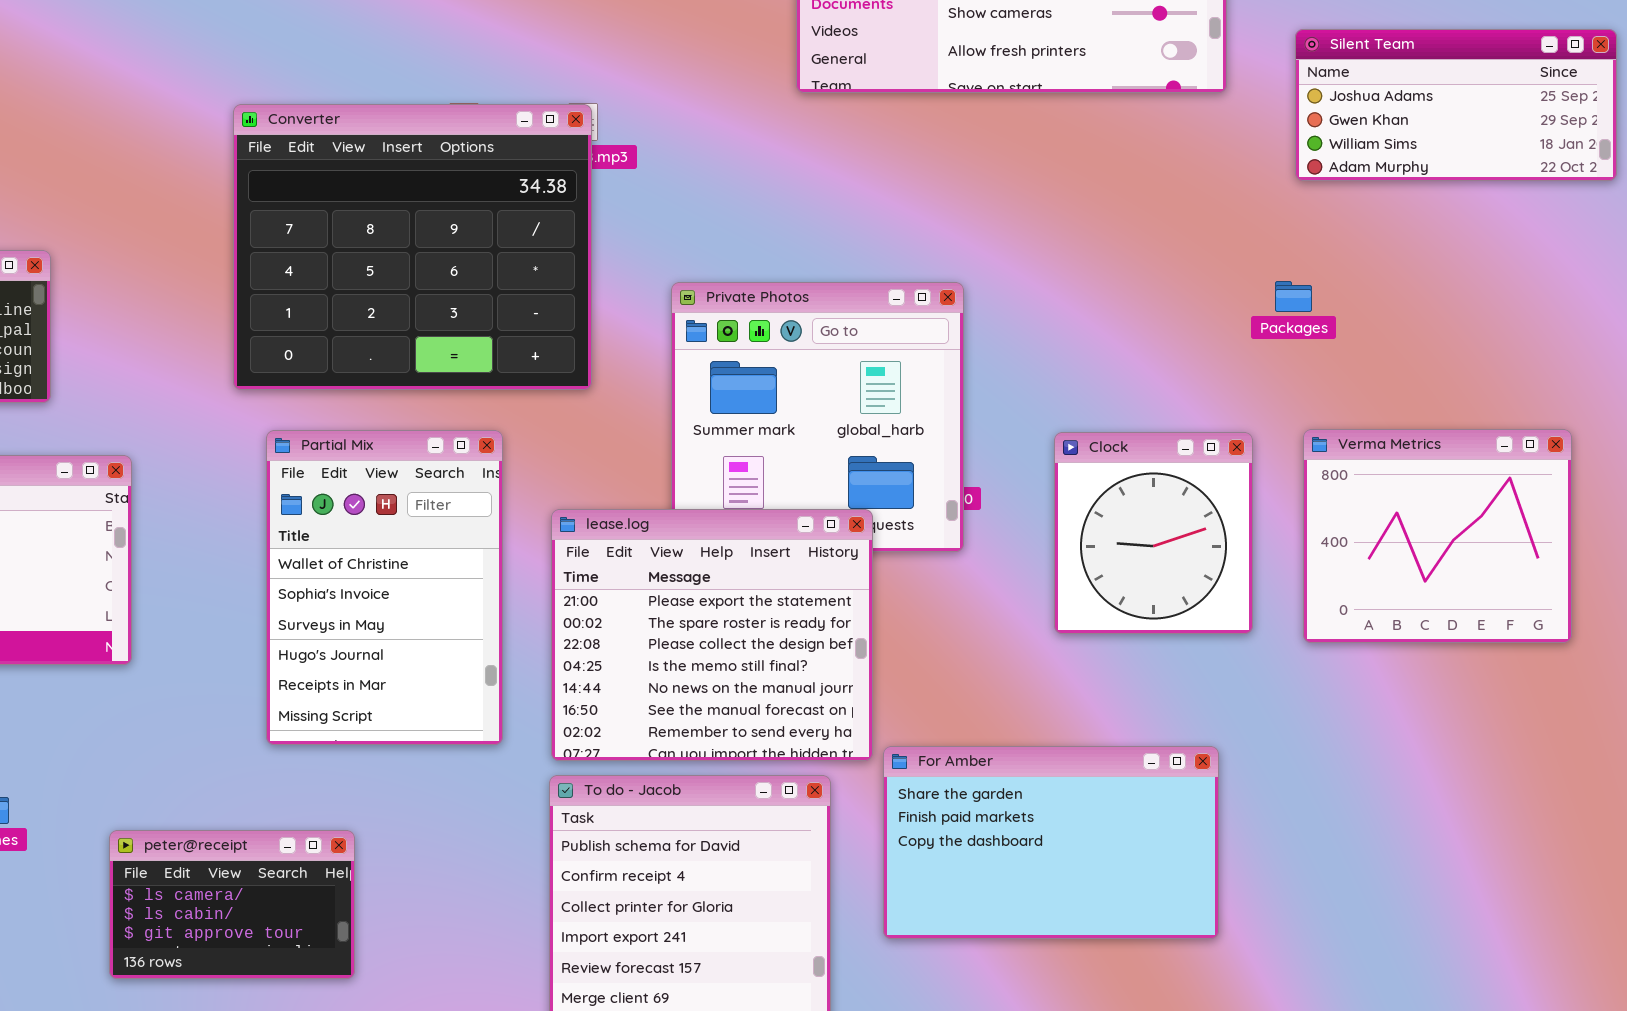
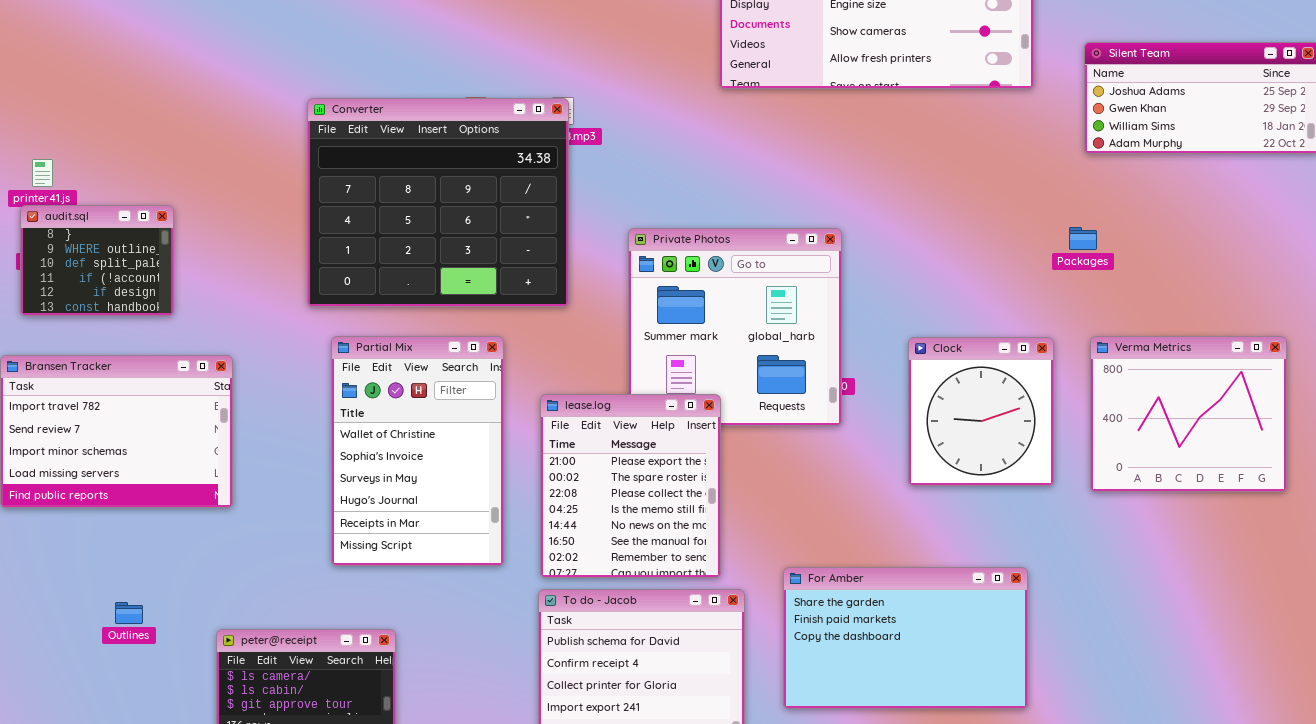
lease.log: [551,509,873,761] -> [540,394,721,578], resized

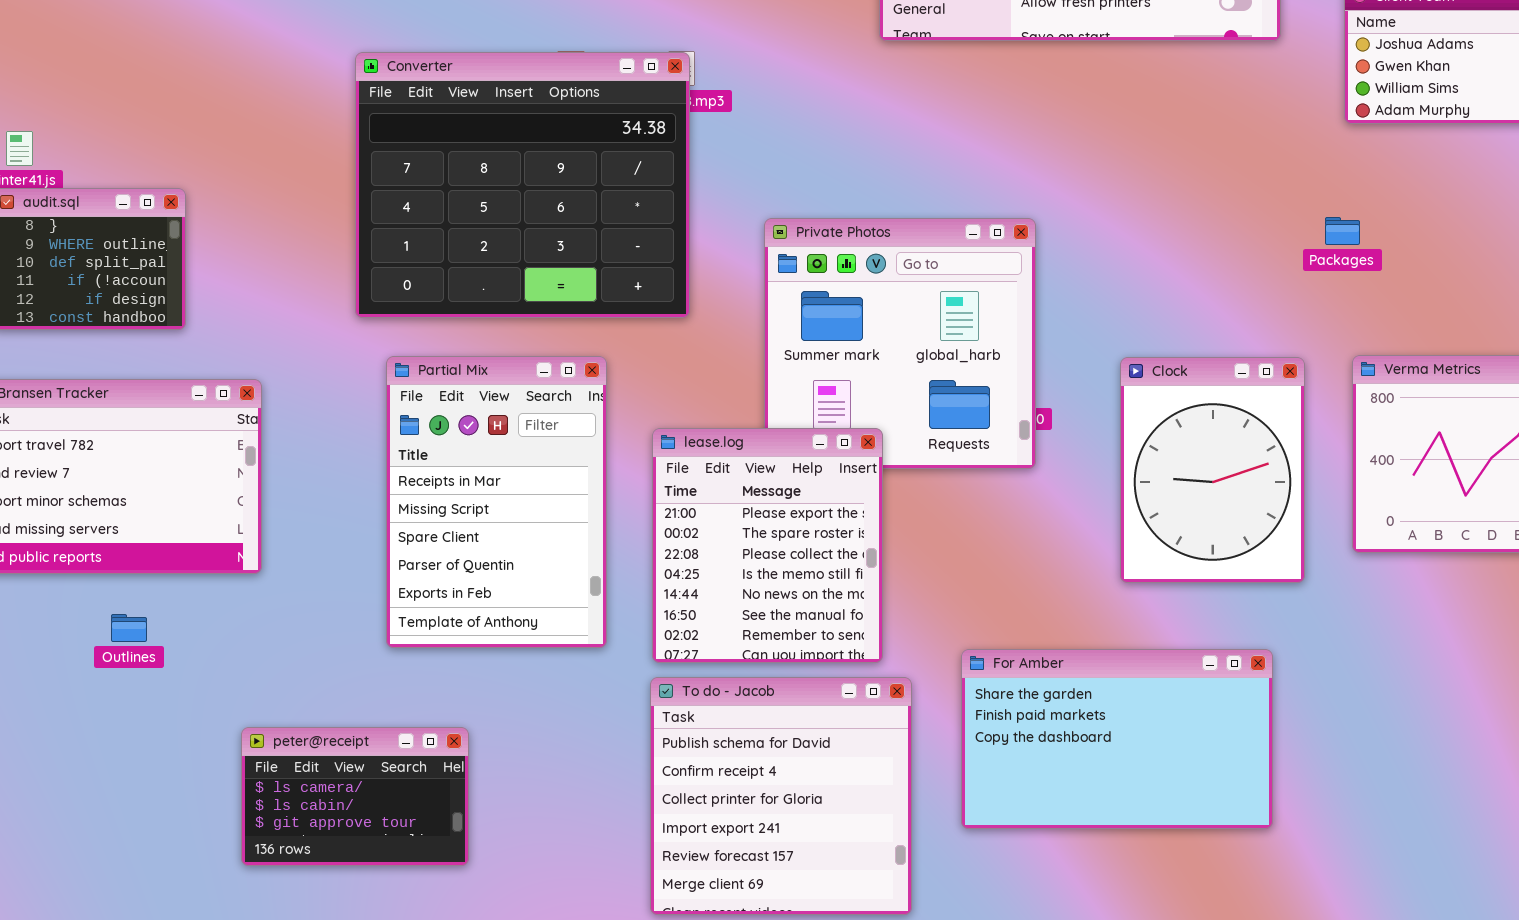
Partial Mix: [331,336,504,566] -> [386,356,607,648], scrolled down 4 rows
Clock: [908,337,1054,486] -> [1120,357,1305,583], resized
Outlines: [115,602,143,624] -> [111,614,147,642], moved

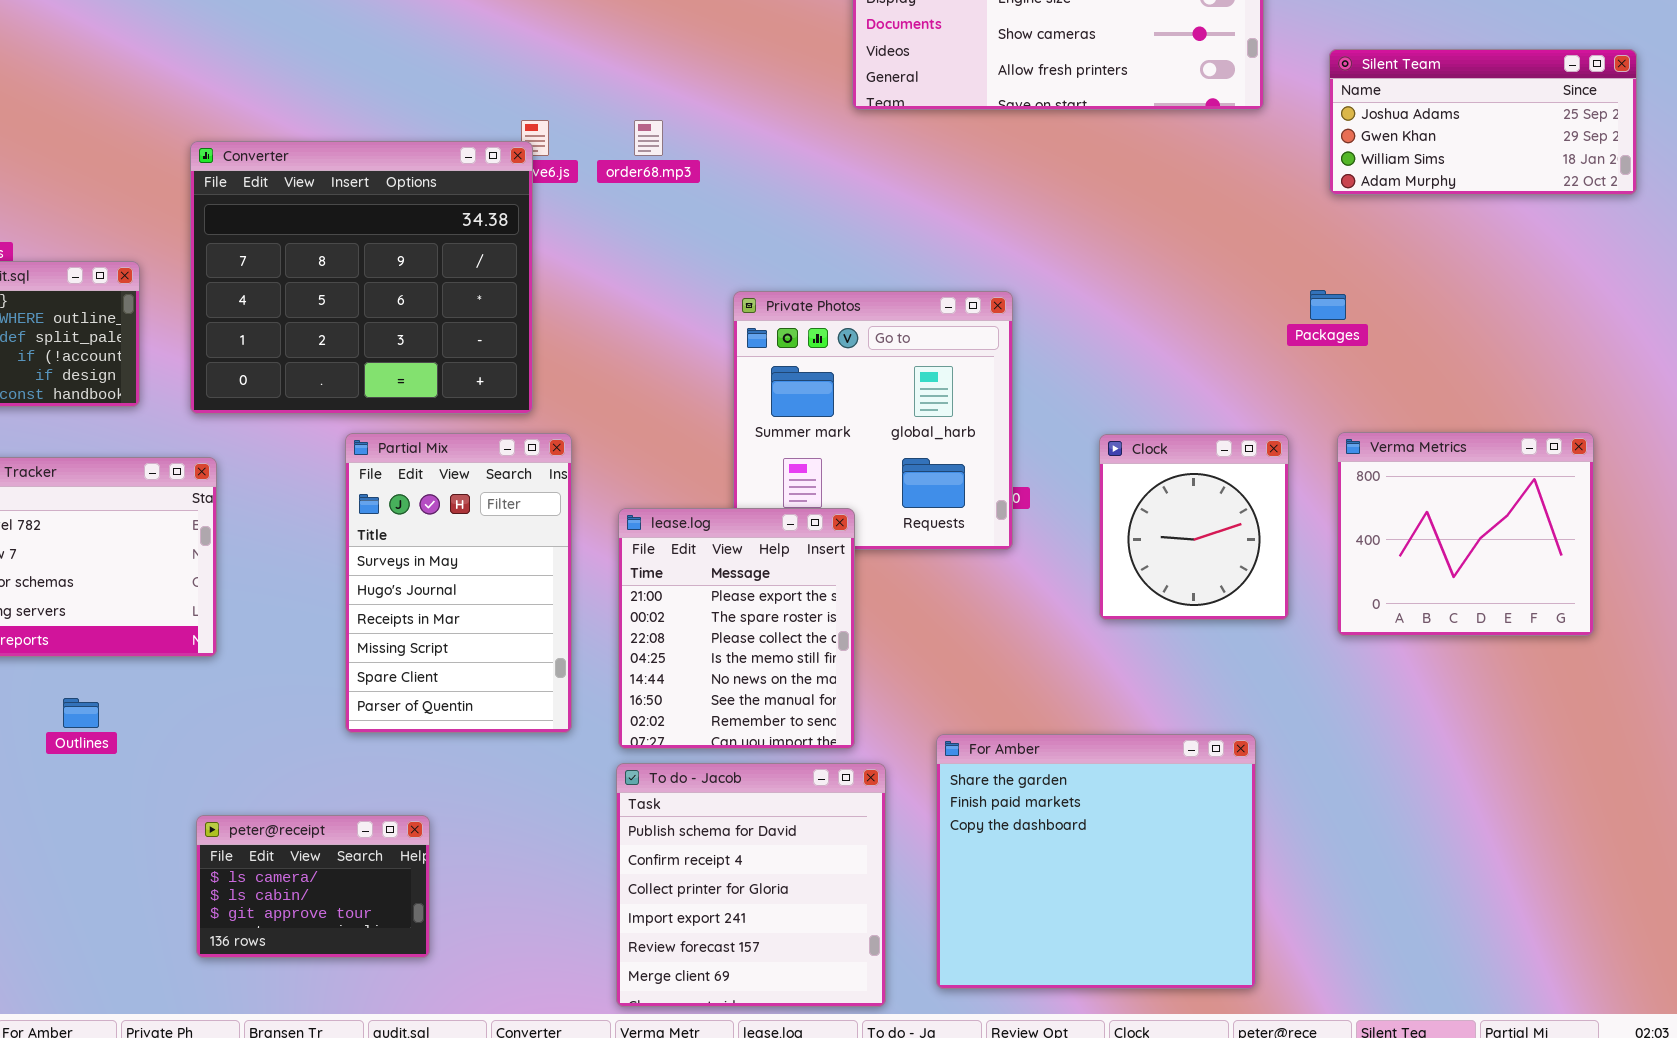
Converter: [355,52,690,318] -> [190,141,533,414], moved
Partial Mix: [386,356,607,648] -> [345,433,572,733], scrolled up 2 rows
Clock: [1120,357,1305,583] -> [1099,434,1289,620], resized
For Amber: [961,649,1273,829] -> [936,734,1256,989], resized

